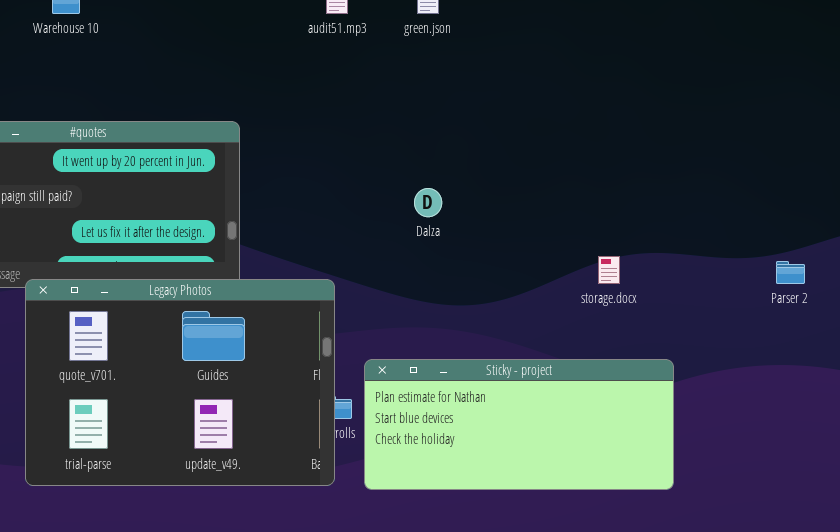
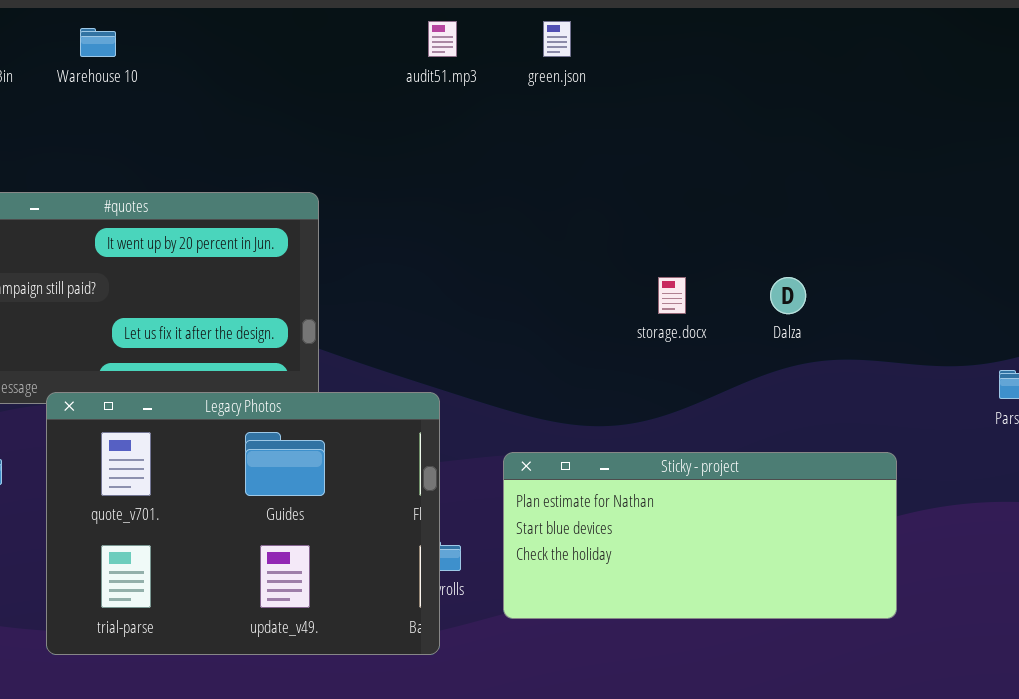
Dalza: [414,188,442,217] -> [770,277,806,314], moved
storage.docx: [598,256,620,284] -> [658,277,686,314], moved
Sticky - project: [364,359,674,490] -> [503,452,897,619], moved

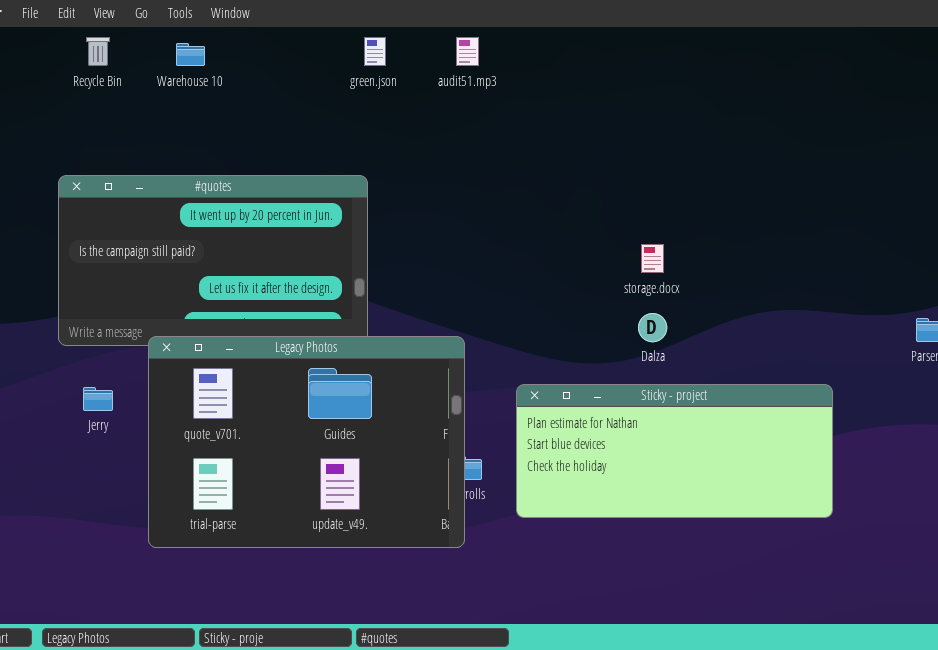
green.json: [543,21,571,57] -> [364,37,386,66], moved
Dalza: [770,277,806,314] -> [638,313,667,342], moved

